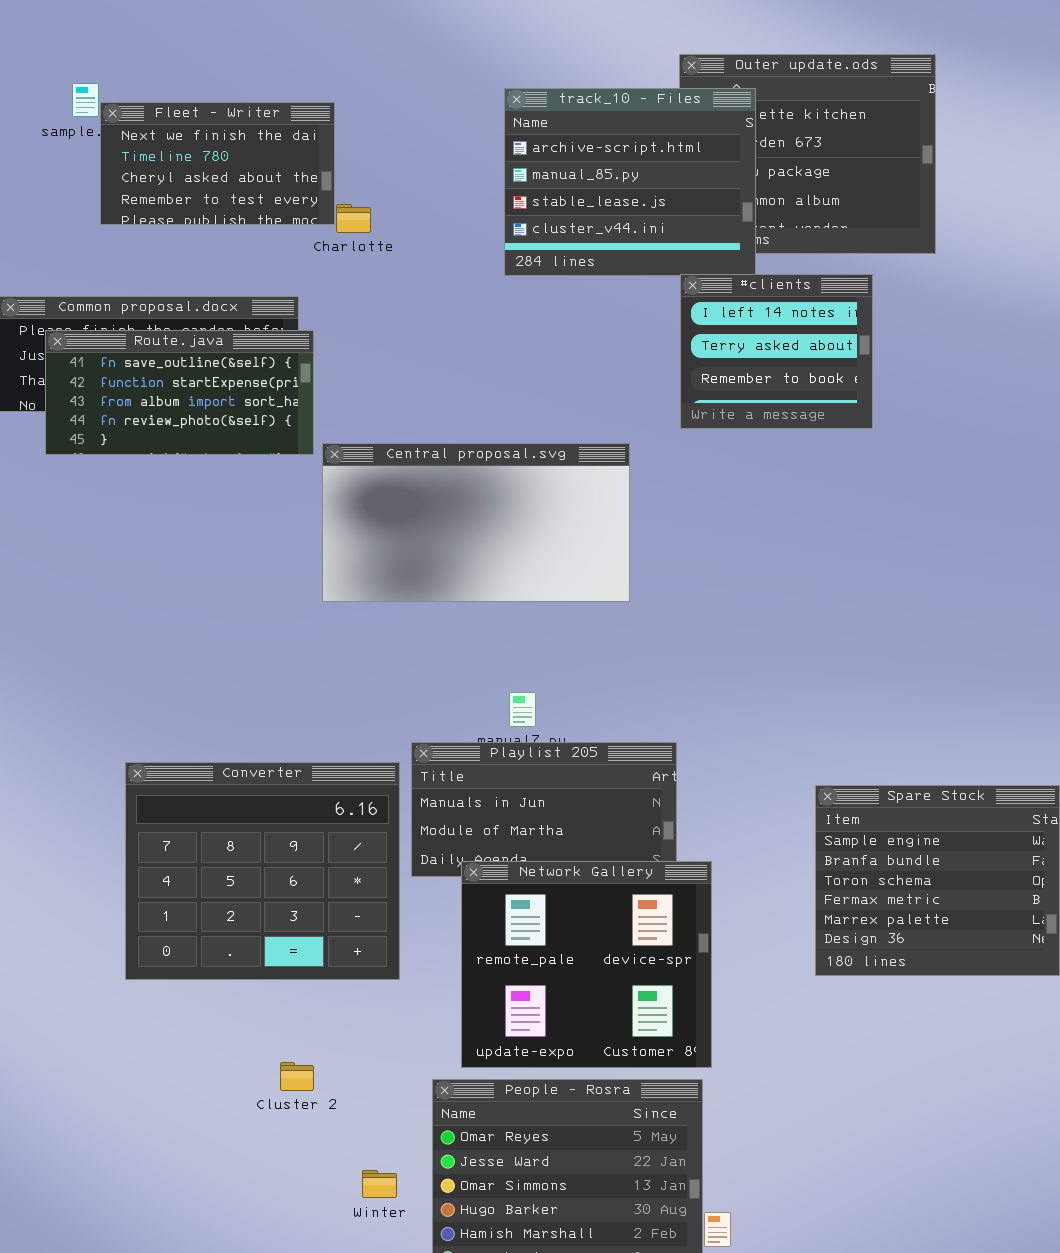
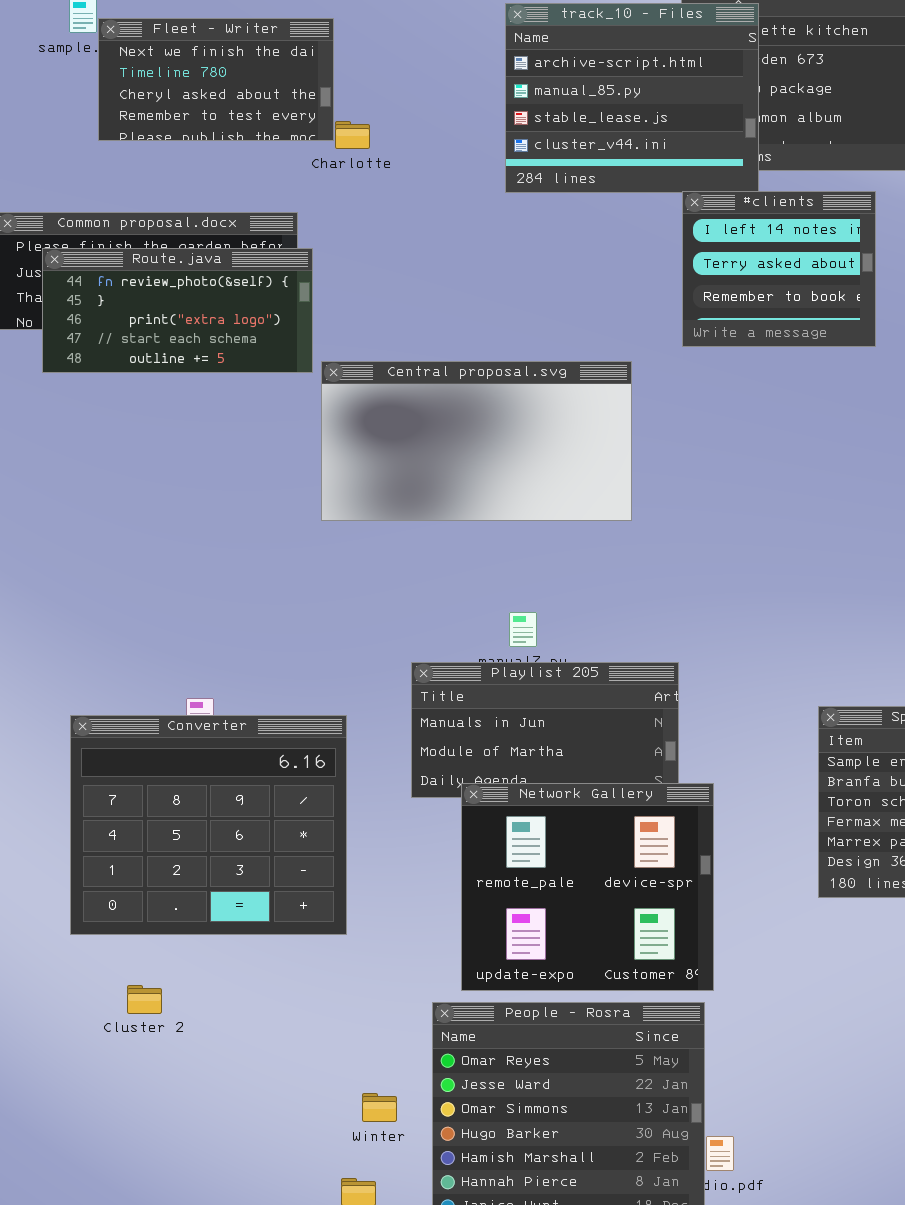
Route.java: [45,330,314,455] -> [42,248,313,373], scrolled down 3 rows
Converter: [125,762,400,980] -> [70,715,347,935], moved
Cluster 2: [280,1062,314,1091] -> [127,985,162,1014], moved

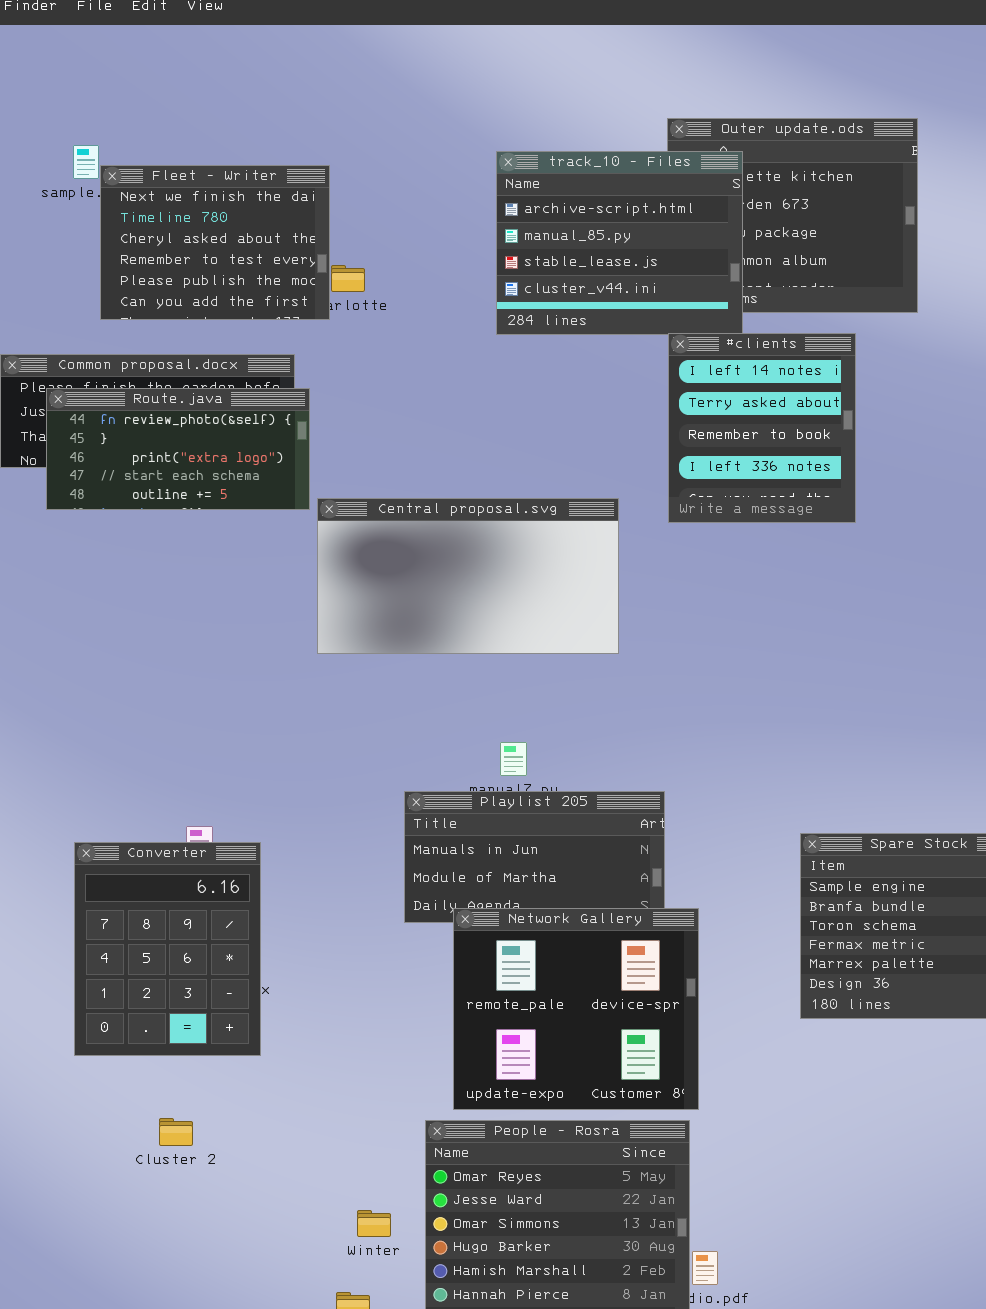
Fleet - Writer: [98,18,334,141] -> [100,165,330,320], resized
#clients: [682,191,876,347] -> [668,333,856,523], resized
Converter: [70,715,347,935] -> [74,842,261,1056], resized
Cluster 2: [127,985,162,1014] -> [159,1118,193,1146], moved

